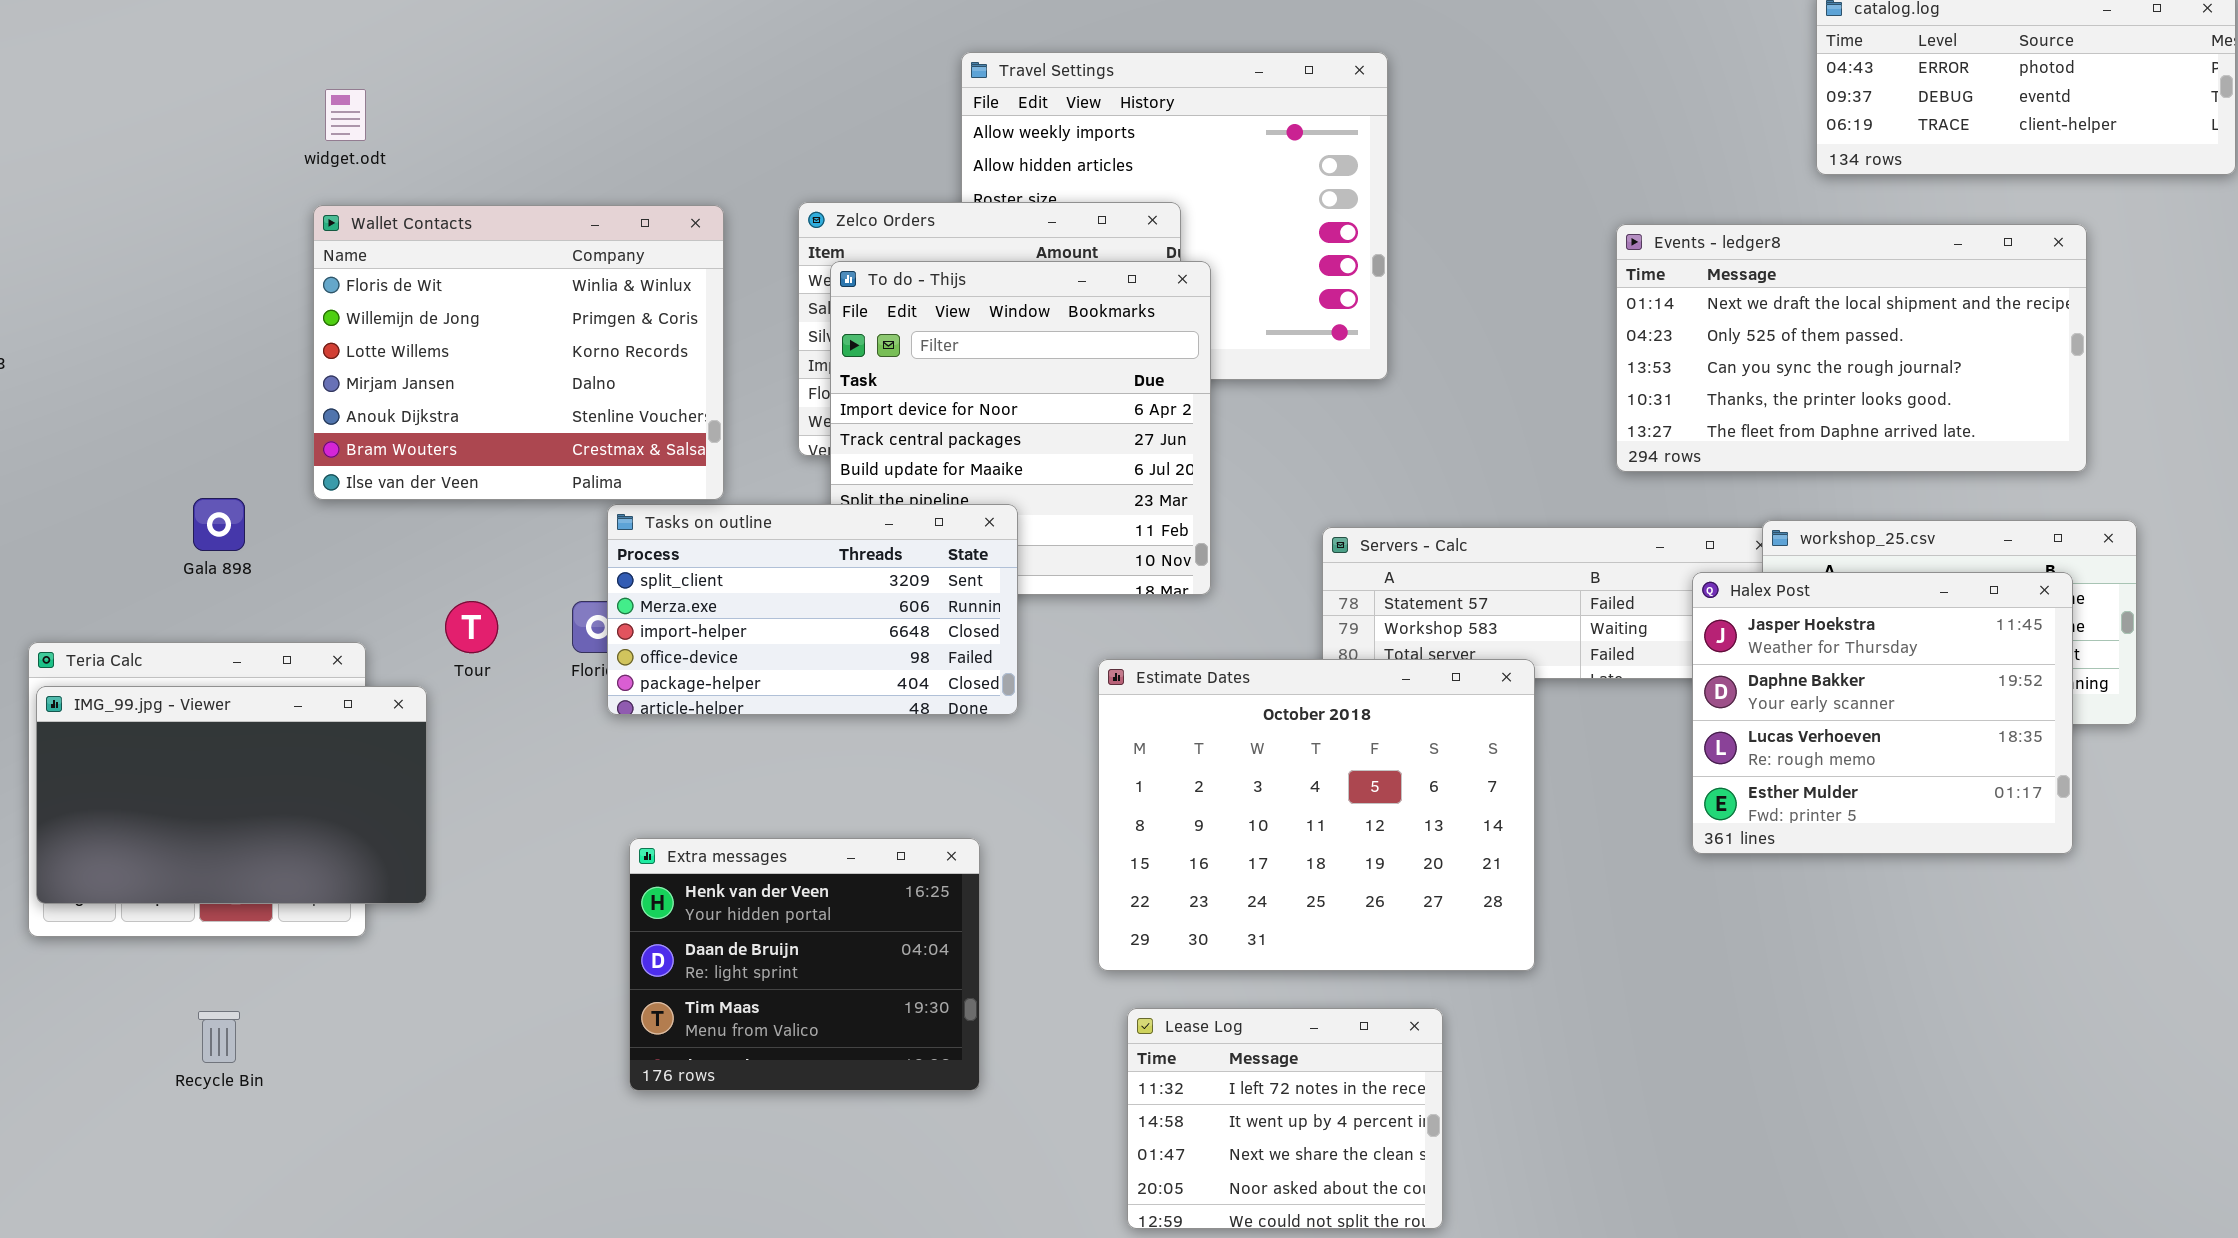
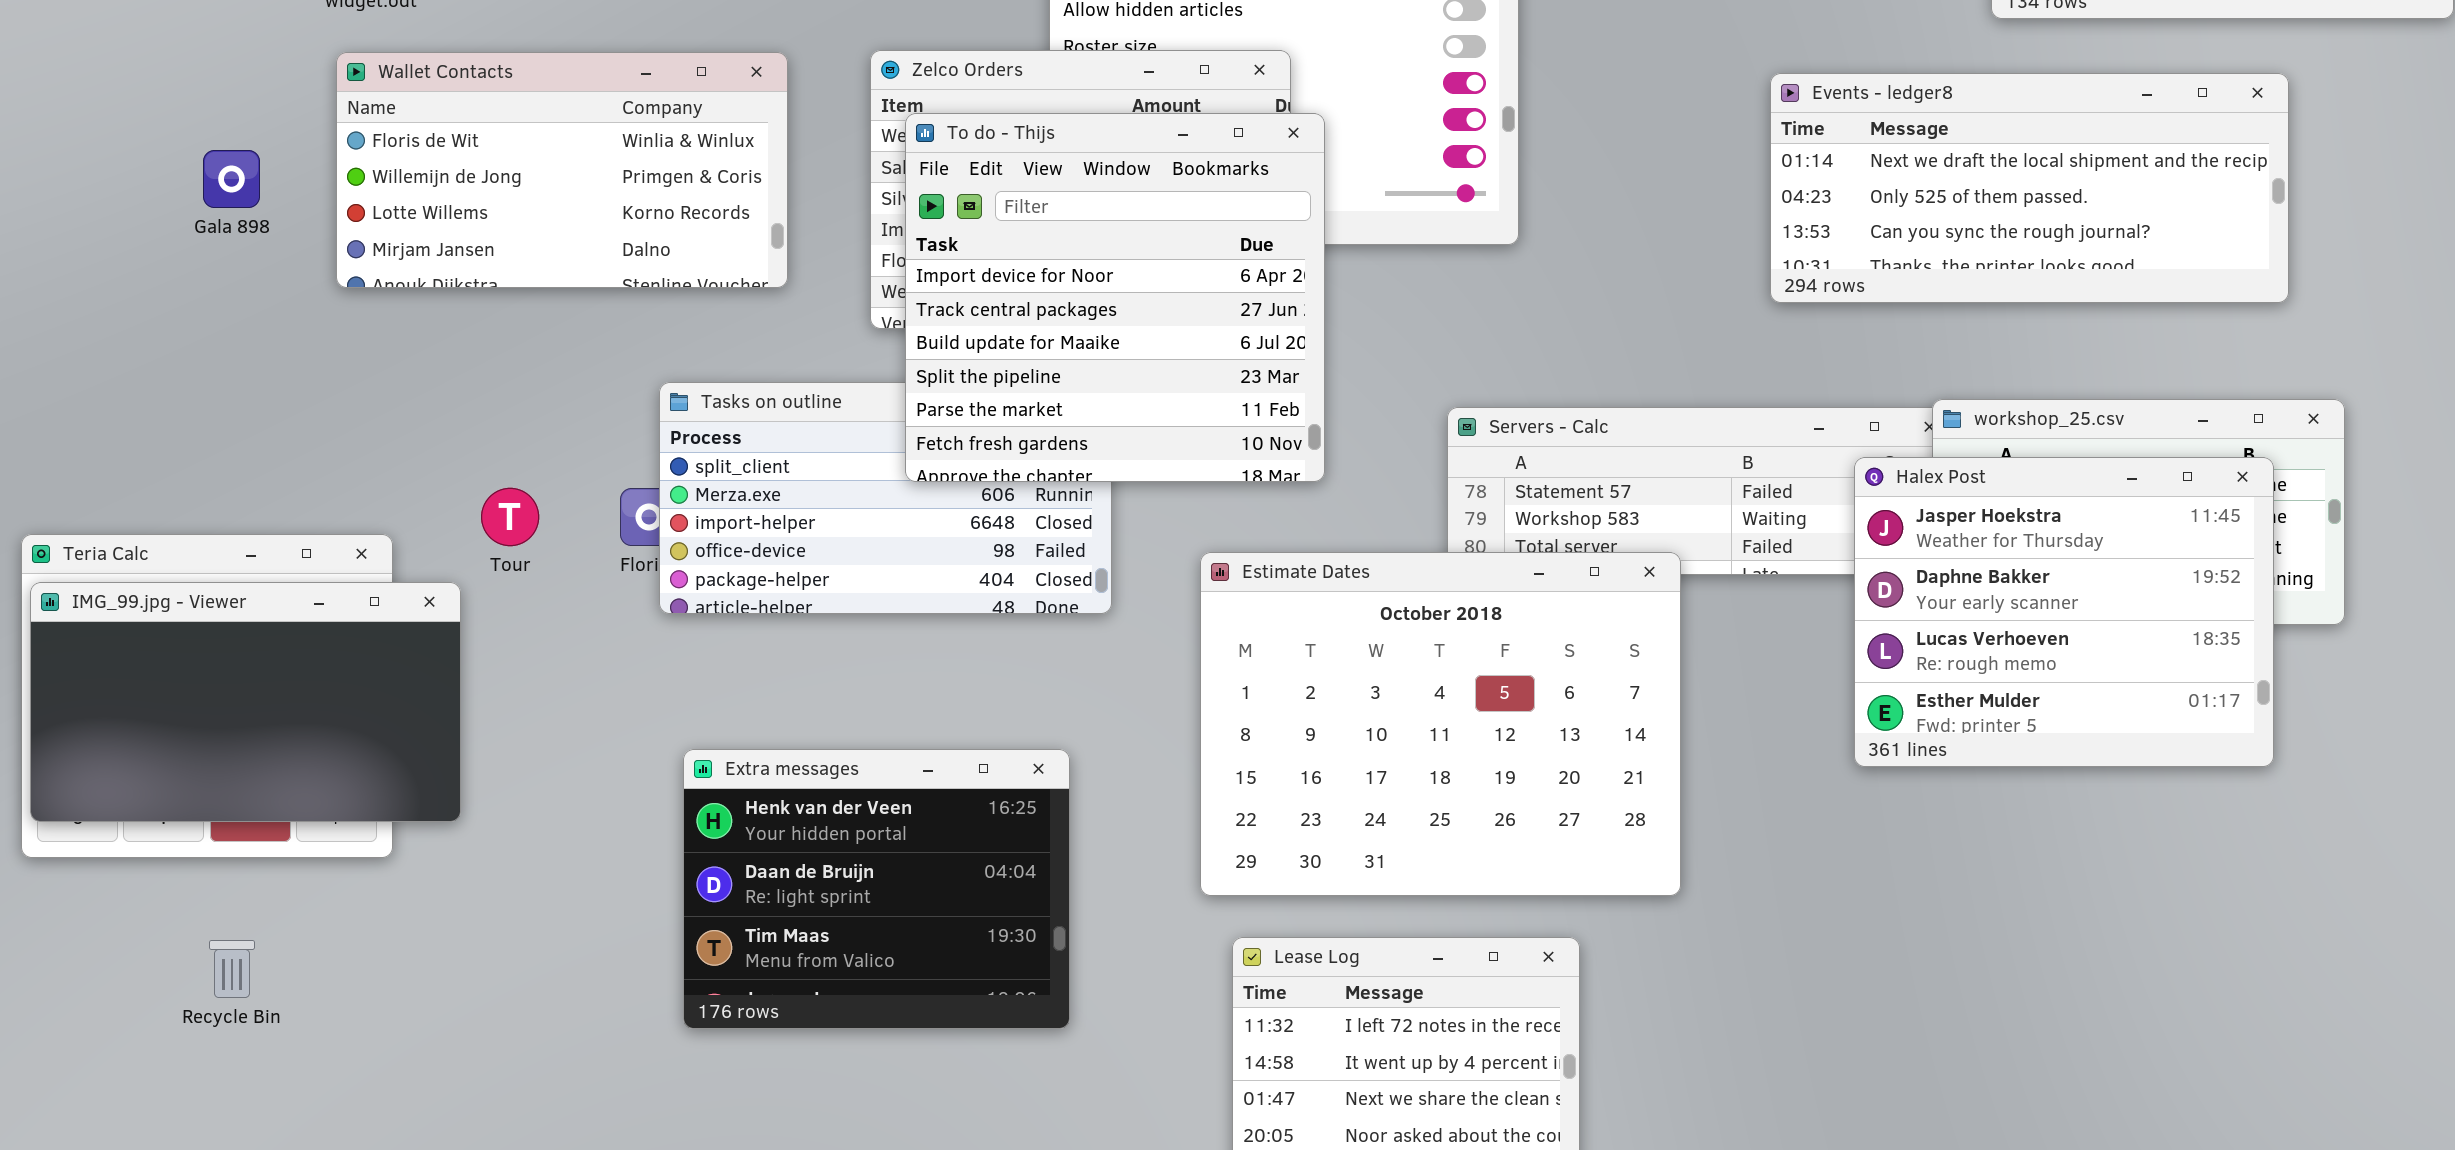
Wallet Contacts: [313,205,724,500] -> [336,52,788,288], resized
Events - ledger8: [1616,224,2087,472] -> [1770,73,2289,303], resized
To do - Thijs: [830,261,1211,595] -> [905,113,1325,482], raised
Gala 898: [193,498,245,551] -> [203,150,260,208], moved

